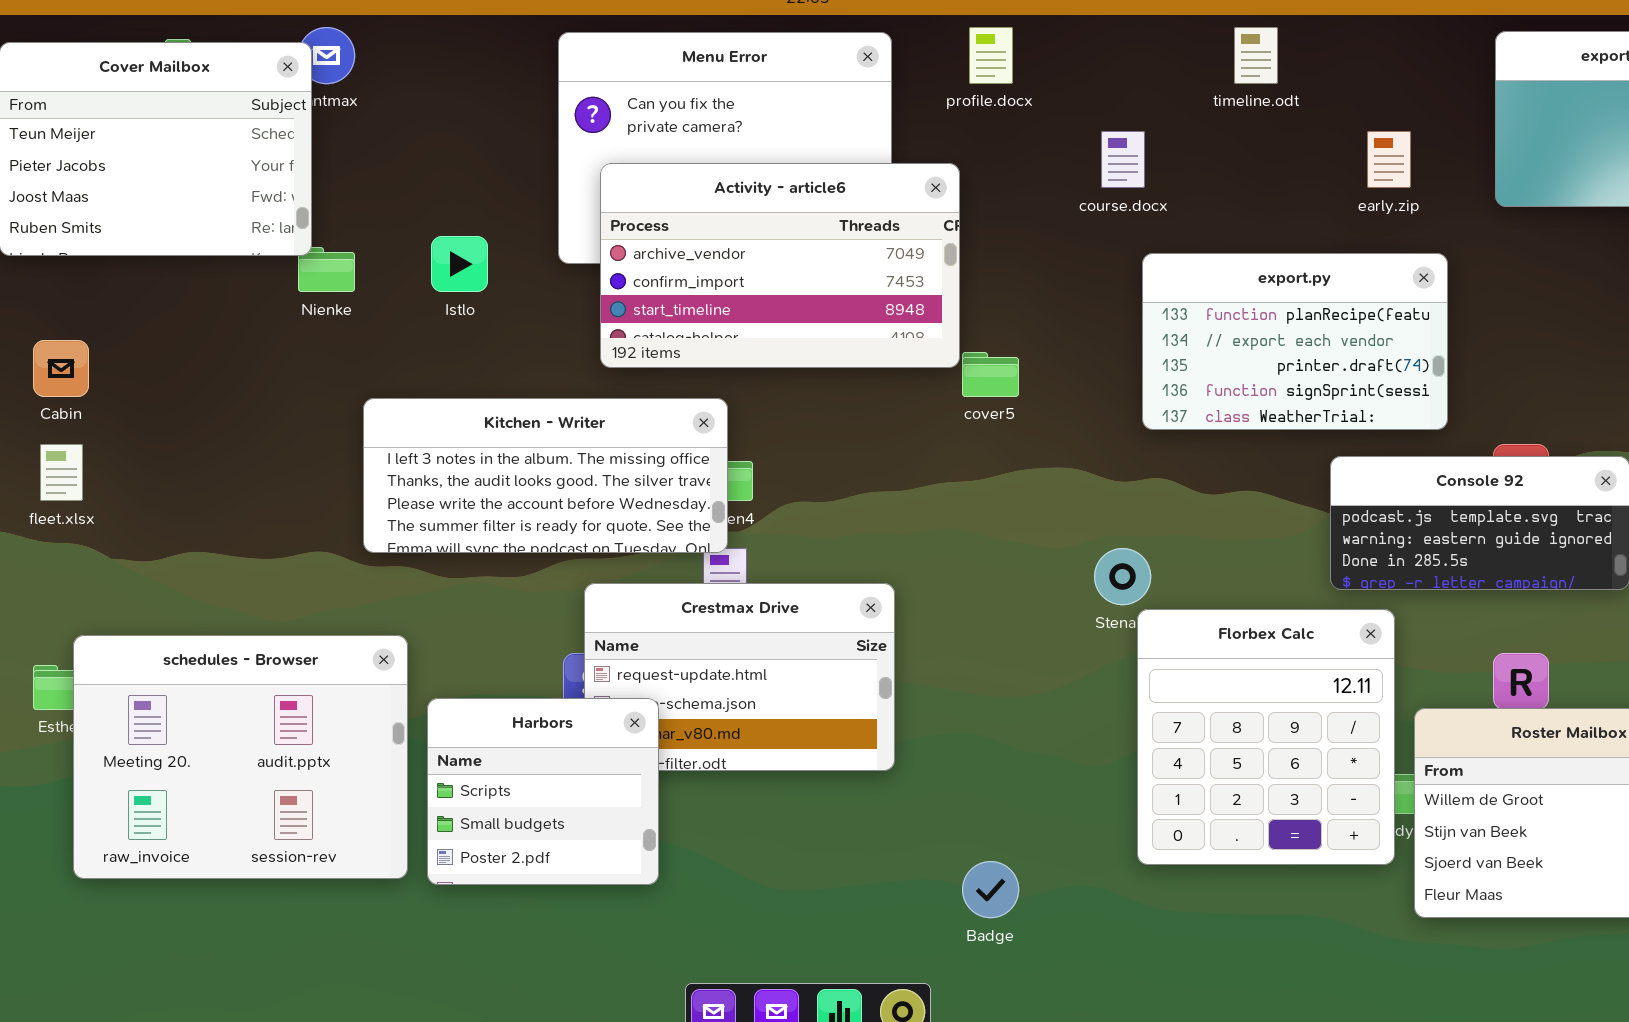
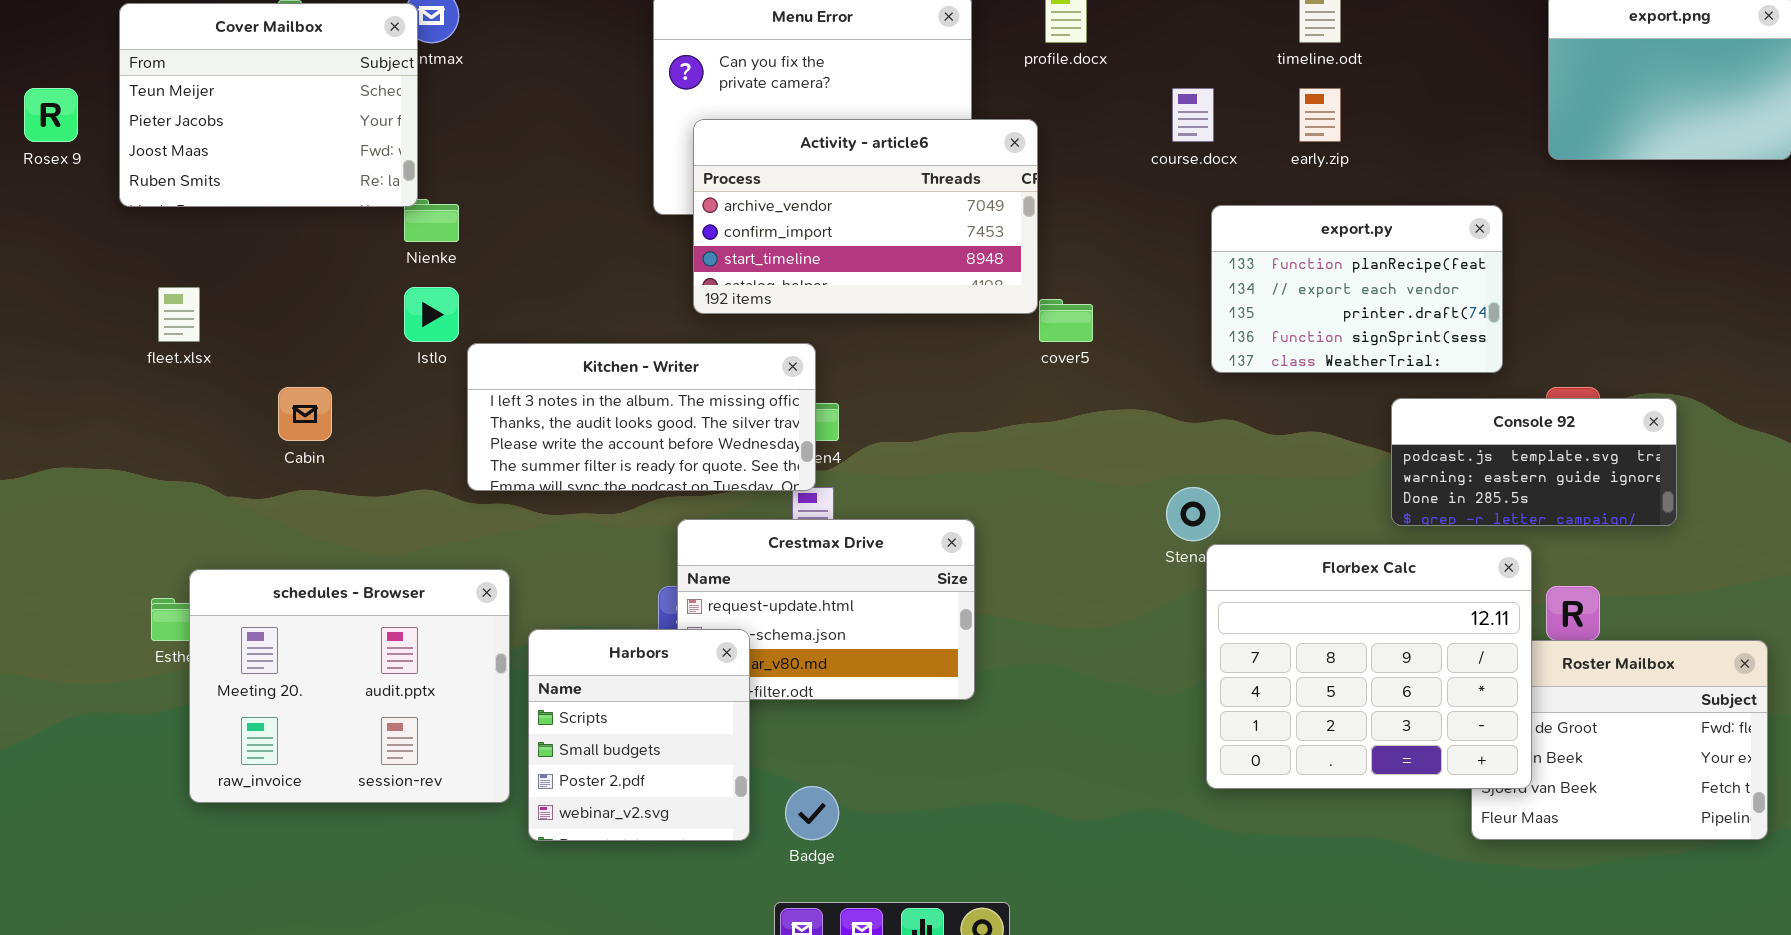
early.zip: [1367,131,1411,188] -> [1299,88,1341,142], moved
Istlo: [431,236,488,292] -> [404,287,459,342], moved
Cabin: [33,340,89,397] -> [278,387,332,441], moved
fleet.xlsx: [40,444,83,501] -> [158,287,200,342], moved
Florbex Calc: [1137,609,1395,865] -> [1206,544,1532,789], resized
Harbors: [427,698,659,885] -> [528,629,750,841], resized
Badge: [962,861,1019,918] -> [785,786,839,840], moved

